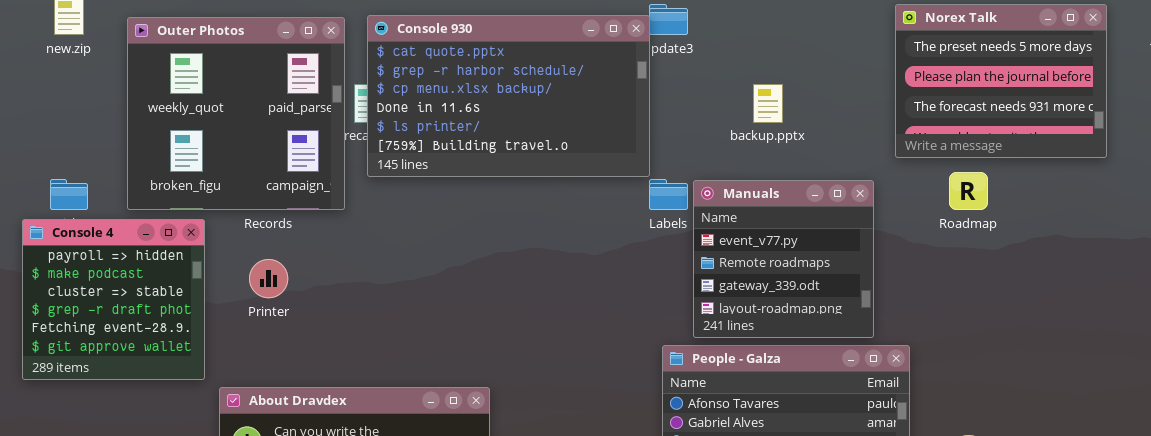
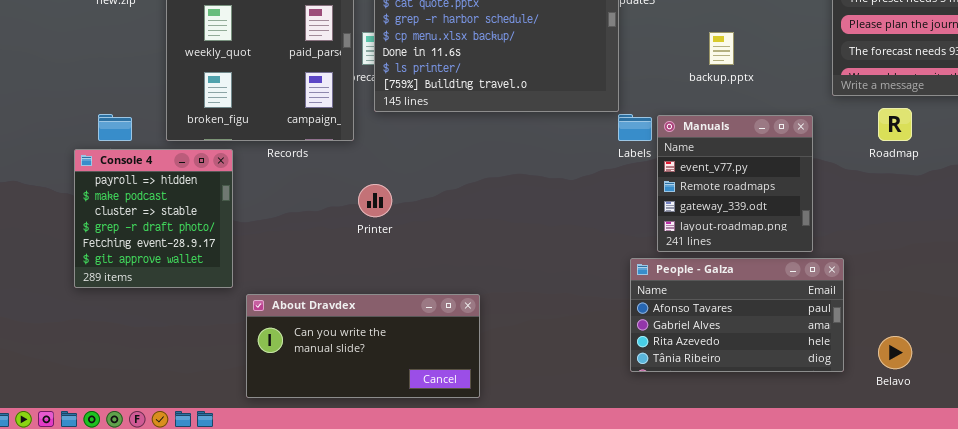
Printer: [249,259,288,298] -> [358,184,392,217], moved

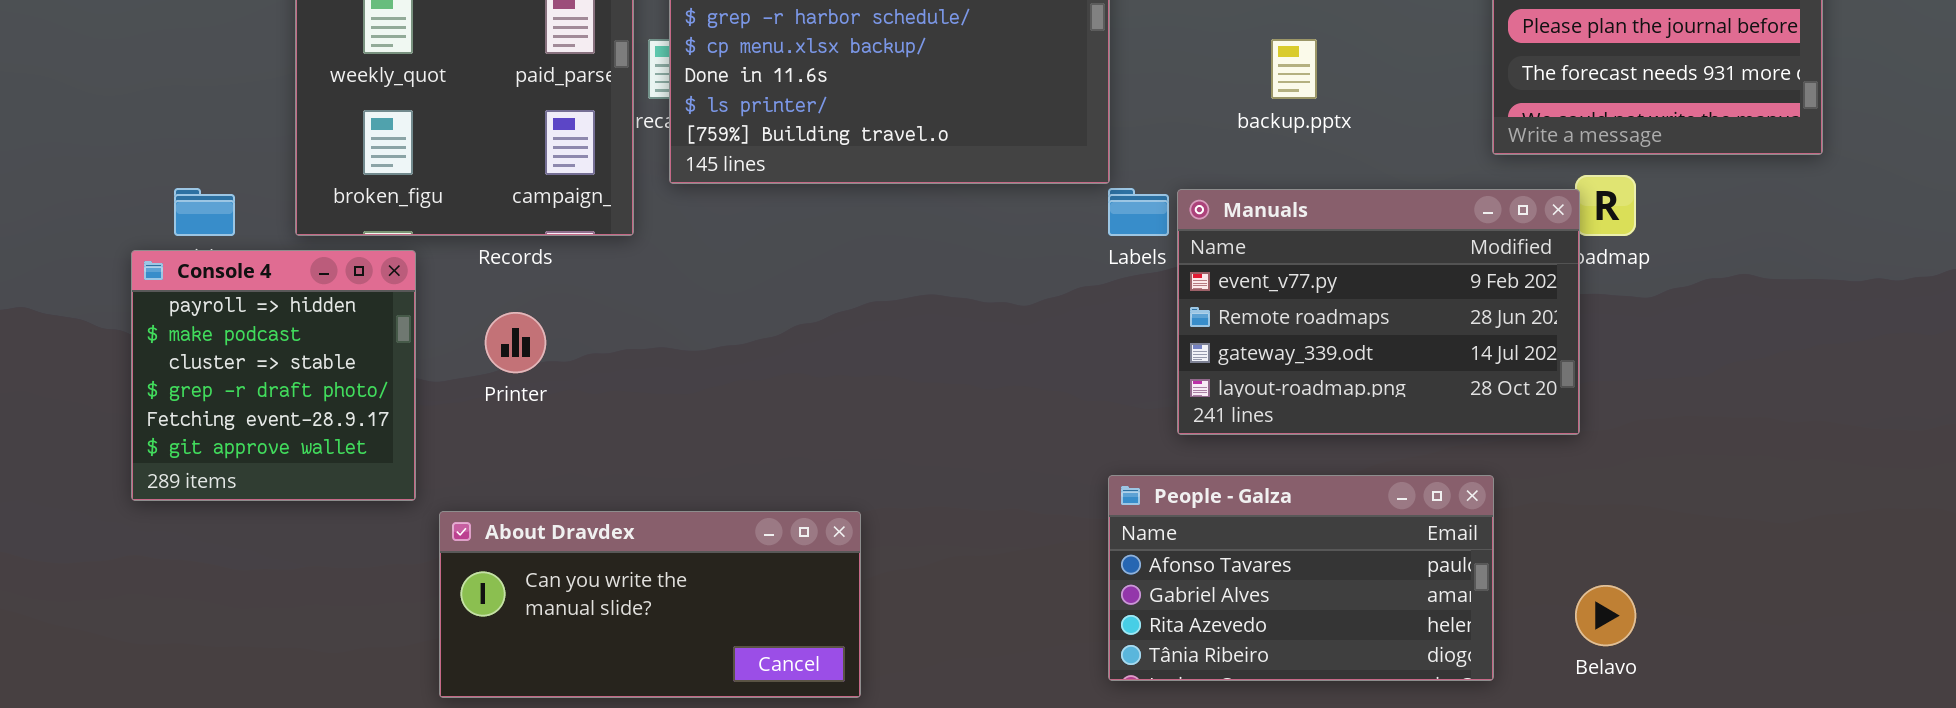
Manuals: [657,115,813,252] -> [1177,189,1580,435], resized
Printer: [358,184,392,217] -> [485,312,546,373], moved
People - Galza: [630,258,844,372] -> [1108,475,1494,681], moved

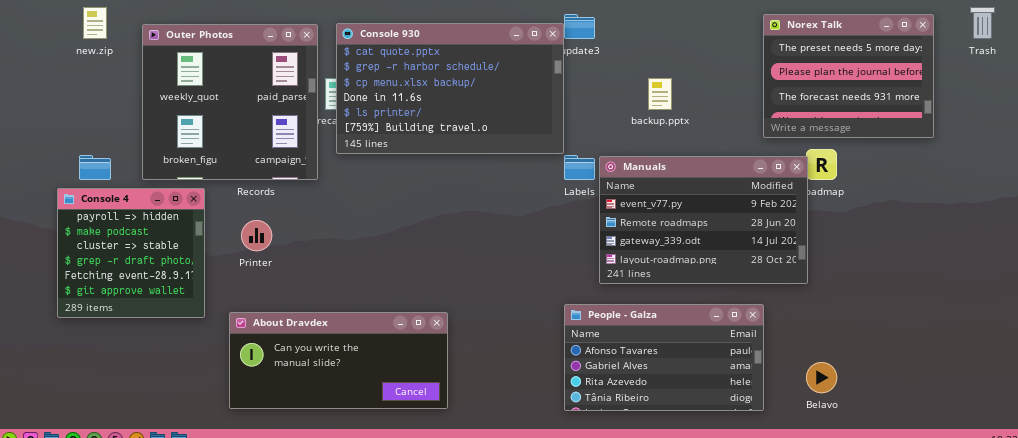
About Dravdex: [439,511,861,698] -> [229,312,448,409], moved

